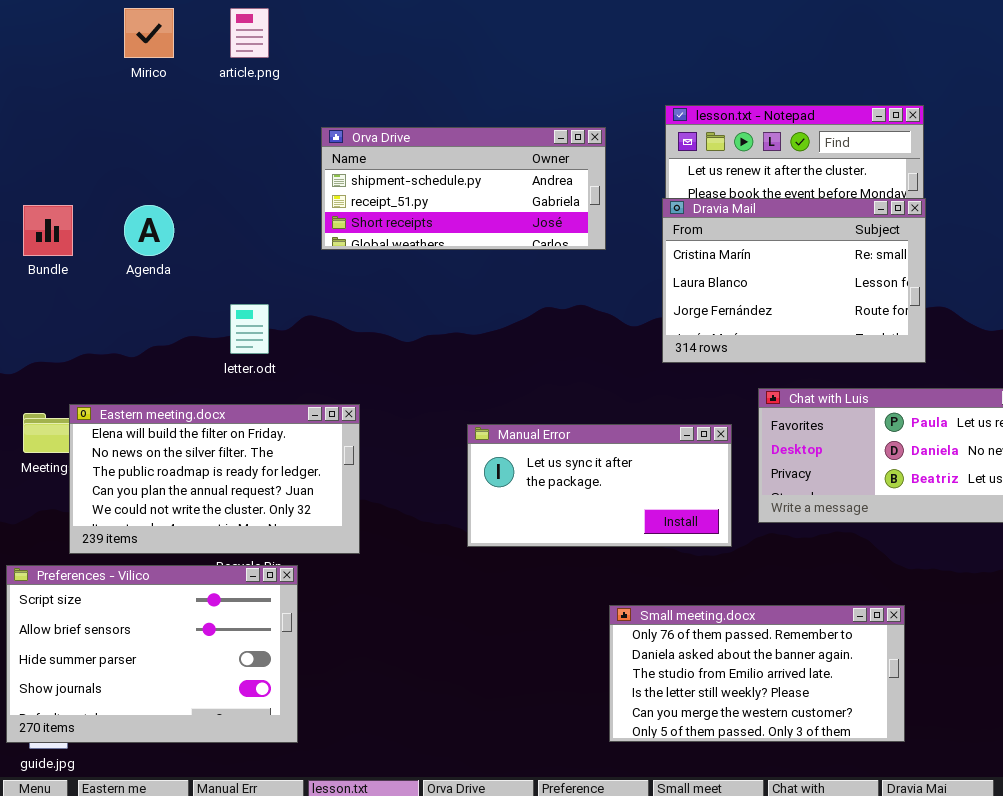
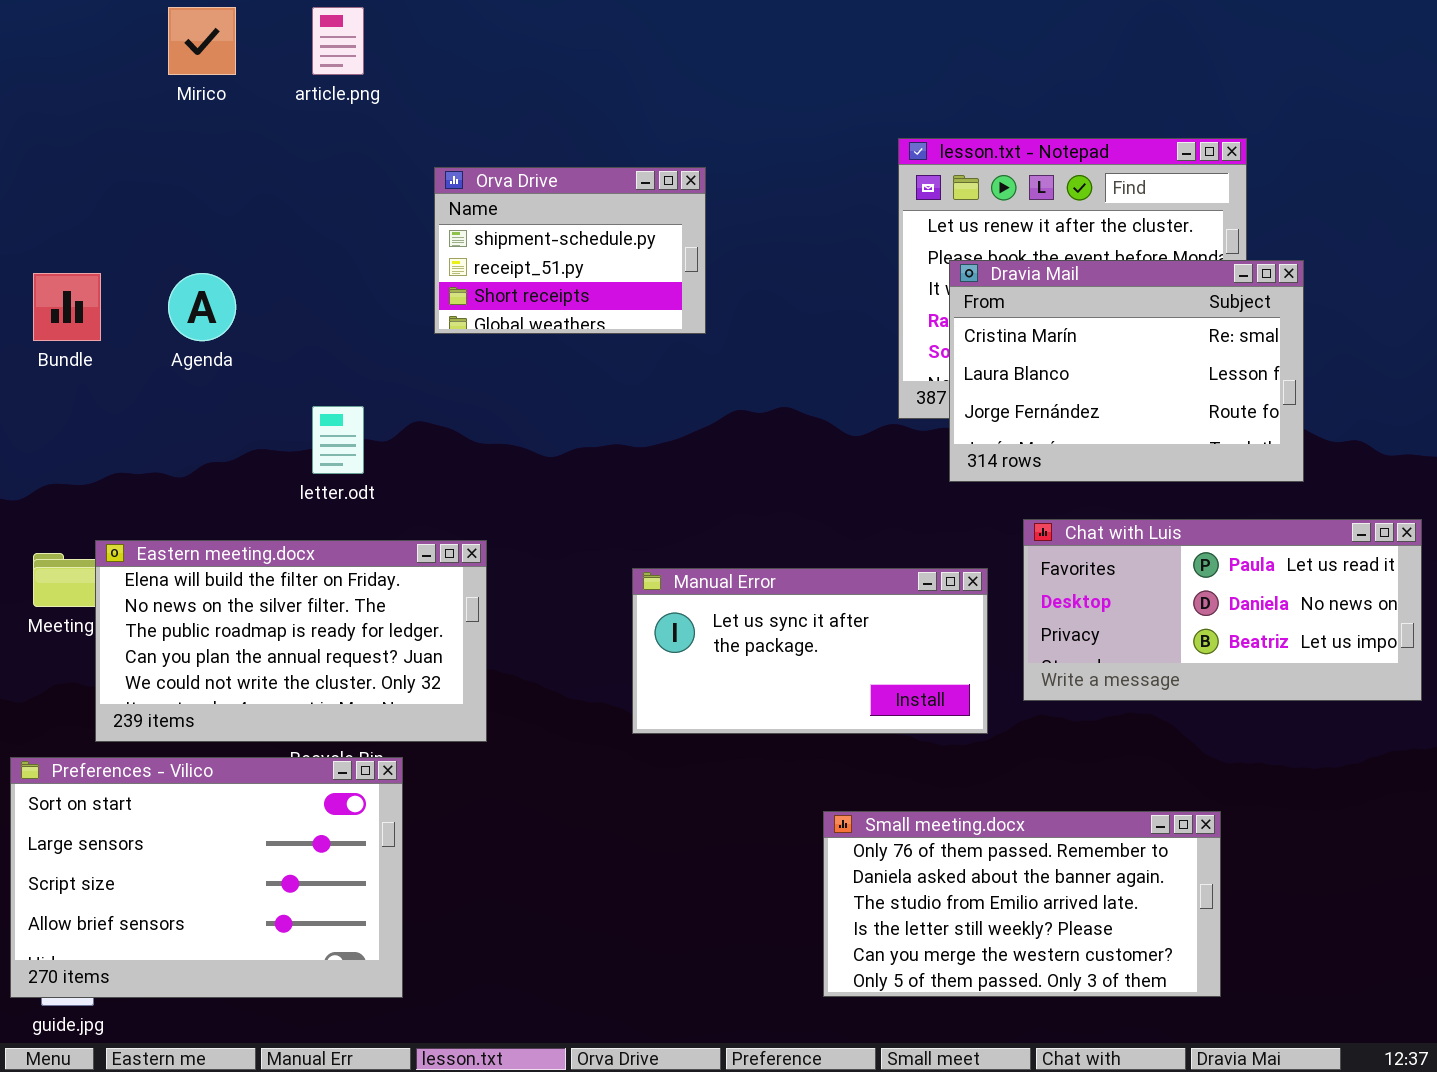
Orva Drive: [321,127,606,250] -> [434,167,706,334], resized
Dravia Mail: [662,198,926,363] -> [949,260,1304,482], moved
Preferences - Vilico: [6,565,298,743] -> [10,757,403,998], scrolled up 2 rows

